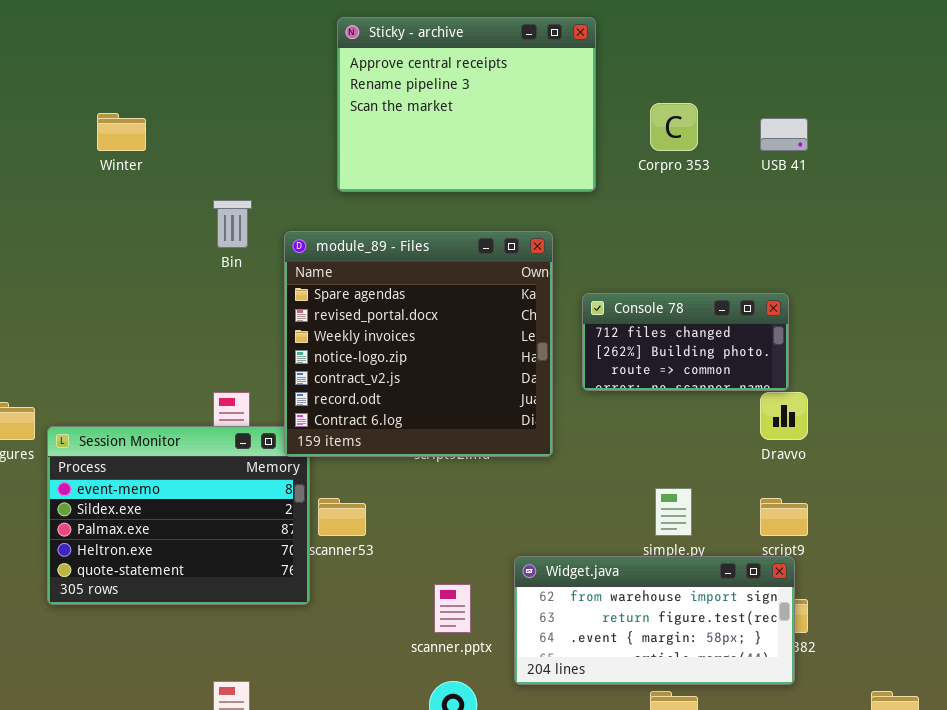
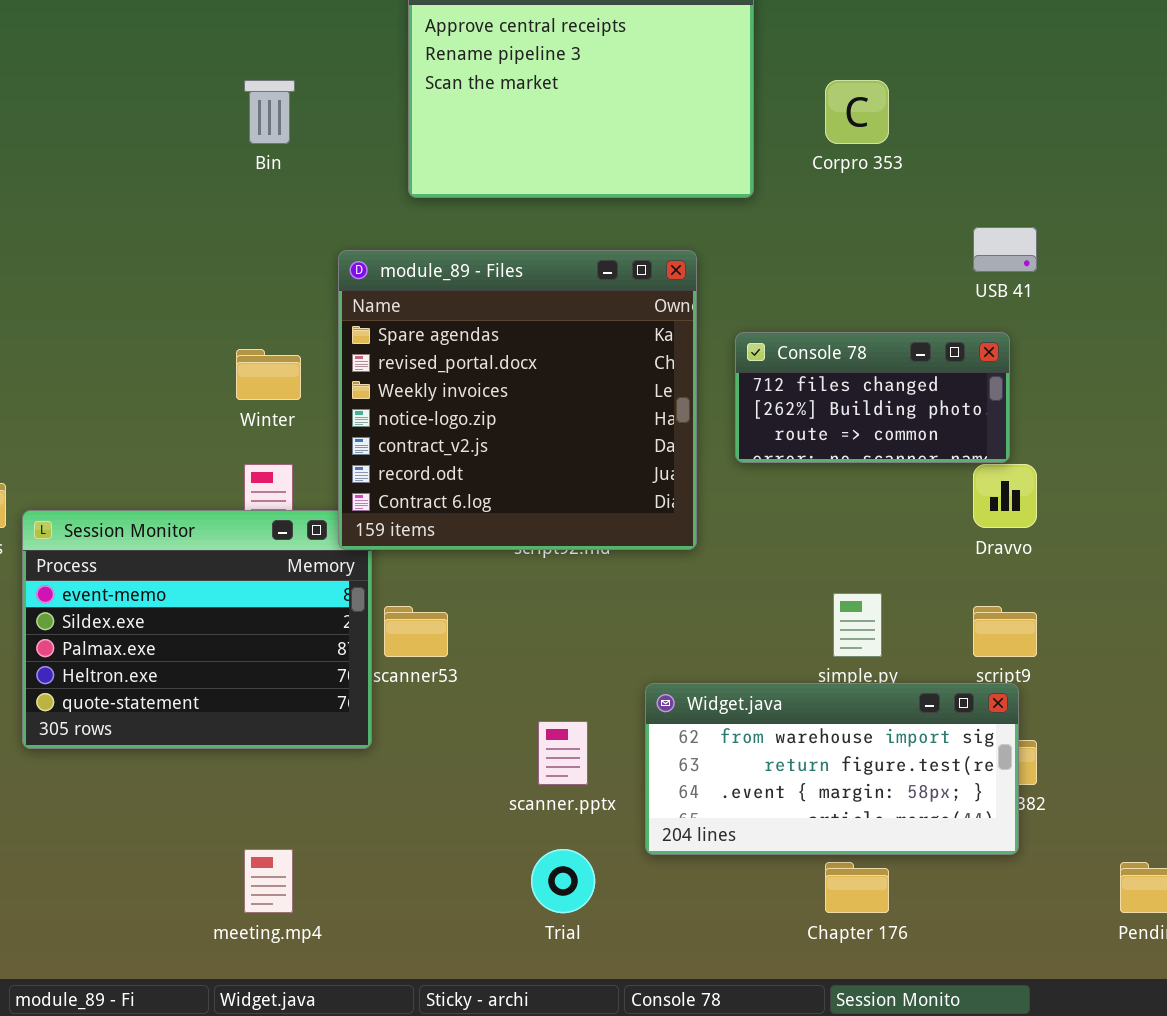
Winter: [97,113,146,151] -> [236,349,301,400], moved
USB 41: [760,118,808,151] -> [973,227,1037,272], moved
Bin: [213,200,252,248] -> [244,80,295,144], moved

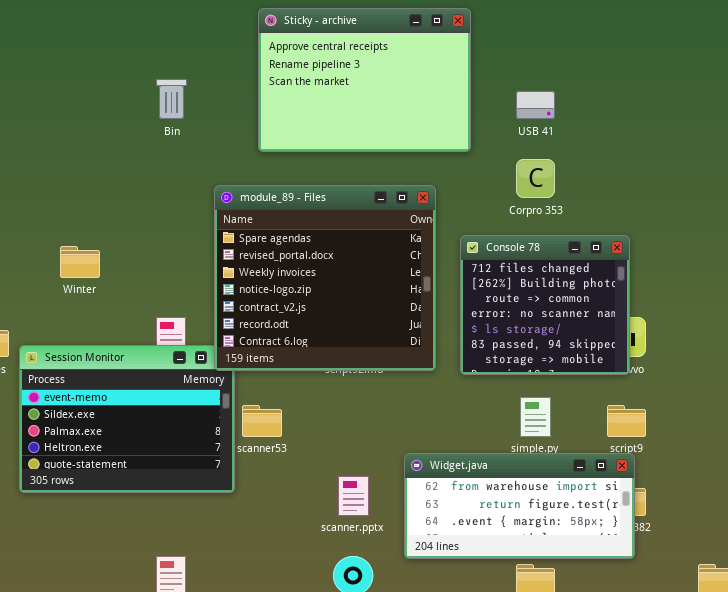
Corpro 353: [825,80,889,144] -> [516,159,555,198], moved
USB 41: [973,227,1037,272] -> [516,91,555,119], moved
Console 78: [735,332,1010,463] -> [460,235,630,375], resized
Winter: [236,349,301,400] -> [60,246,100,278], moved

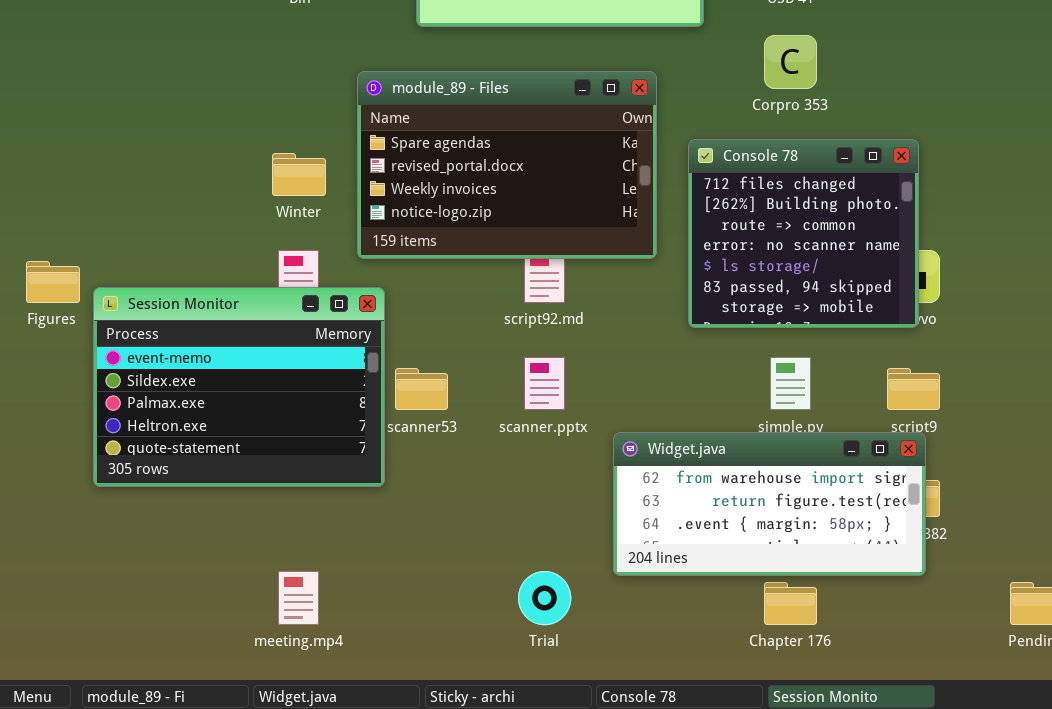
module_89 - Files: [214,185,436,371] -> [357,71,657,259], resized
Winter: [60,246,100,278] -> [272,153,326,196], moved
scanner.pptx: [338,476,369,516] -> [524,357,565,410], moved

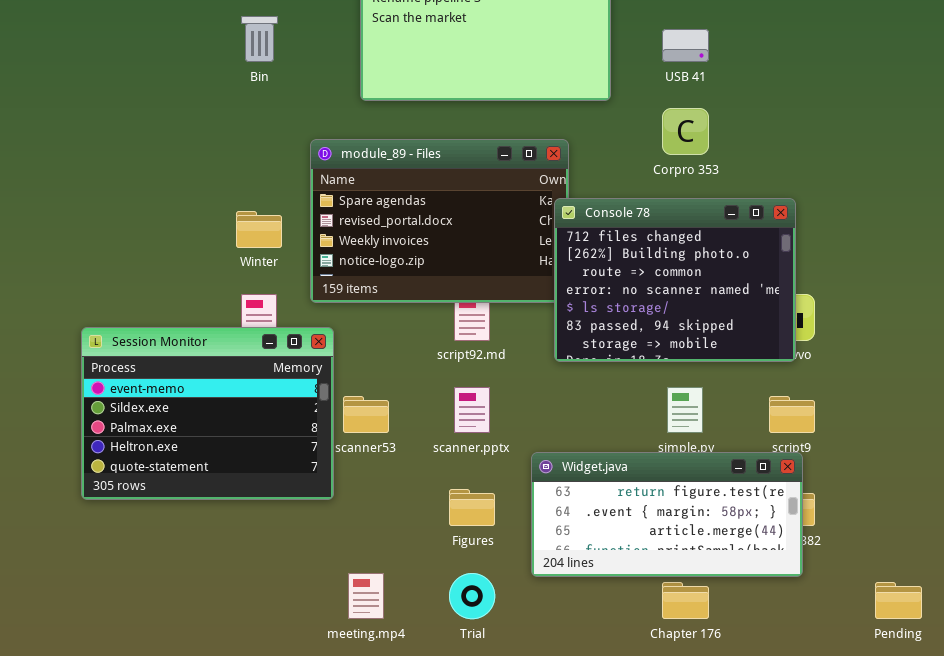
Console 78: [688,139,919,328] -> [554,198,796,362], resized
Figures: [26,261,80,303] -> [449,489,495,526], moved
Widget.java: [613,432,926,576] -> [531,452,803,577], scrolled down 1 row
meeting.mp4: [278,571,319,625] -> [348,573,384,619], moved

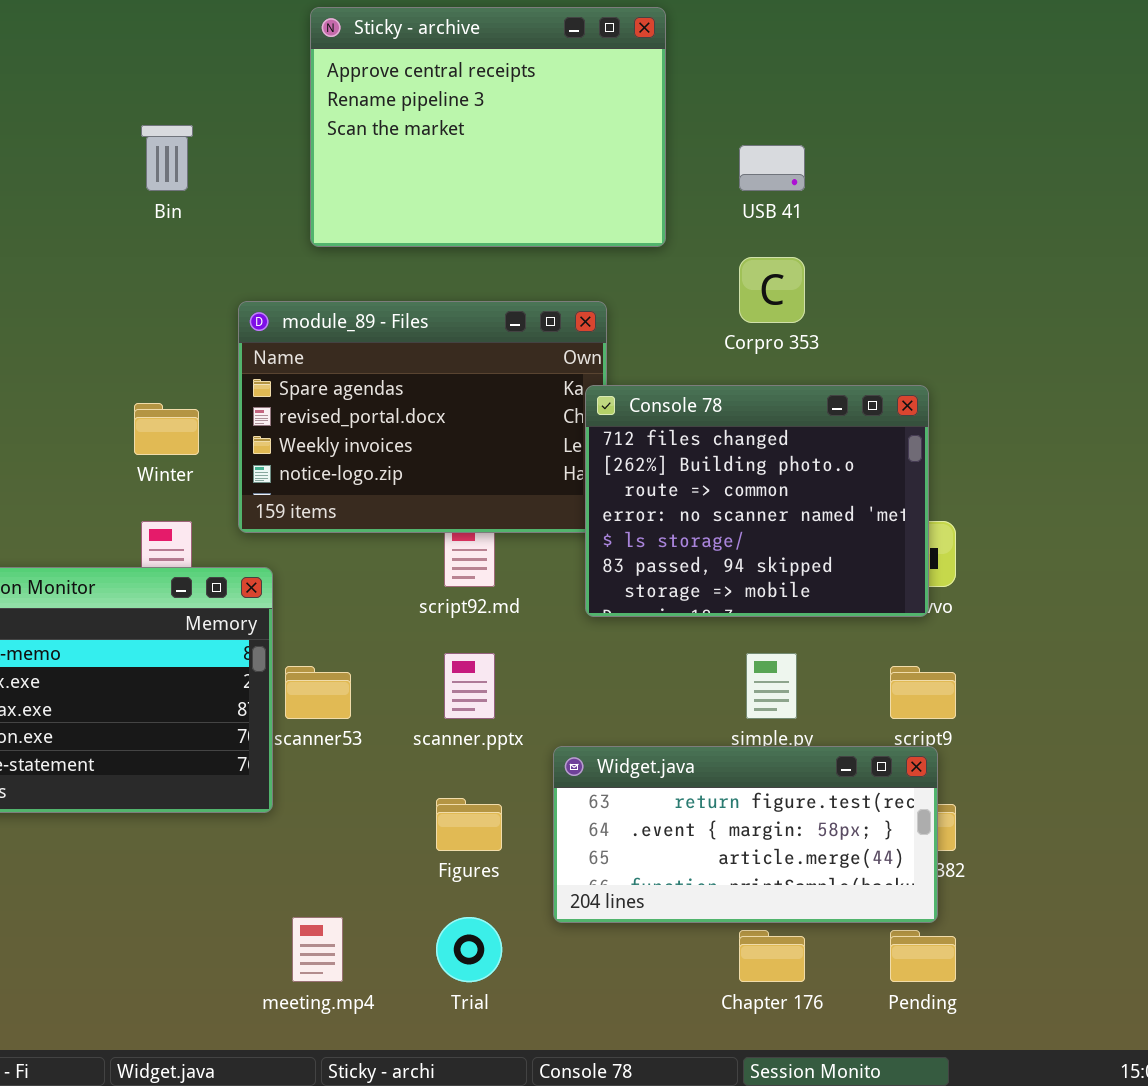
Pending: [875,582,922,619] -> [890,930,956,982], moved

